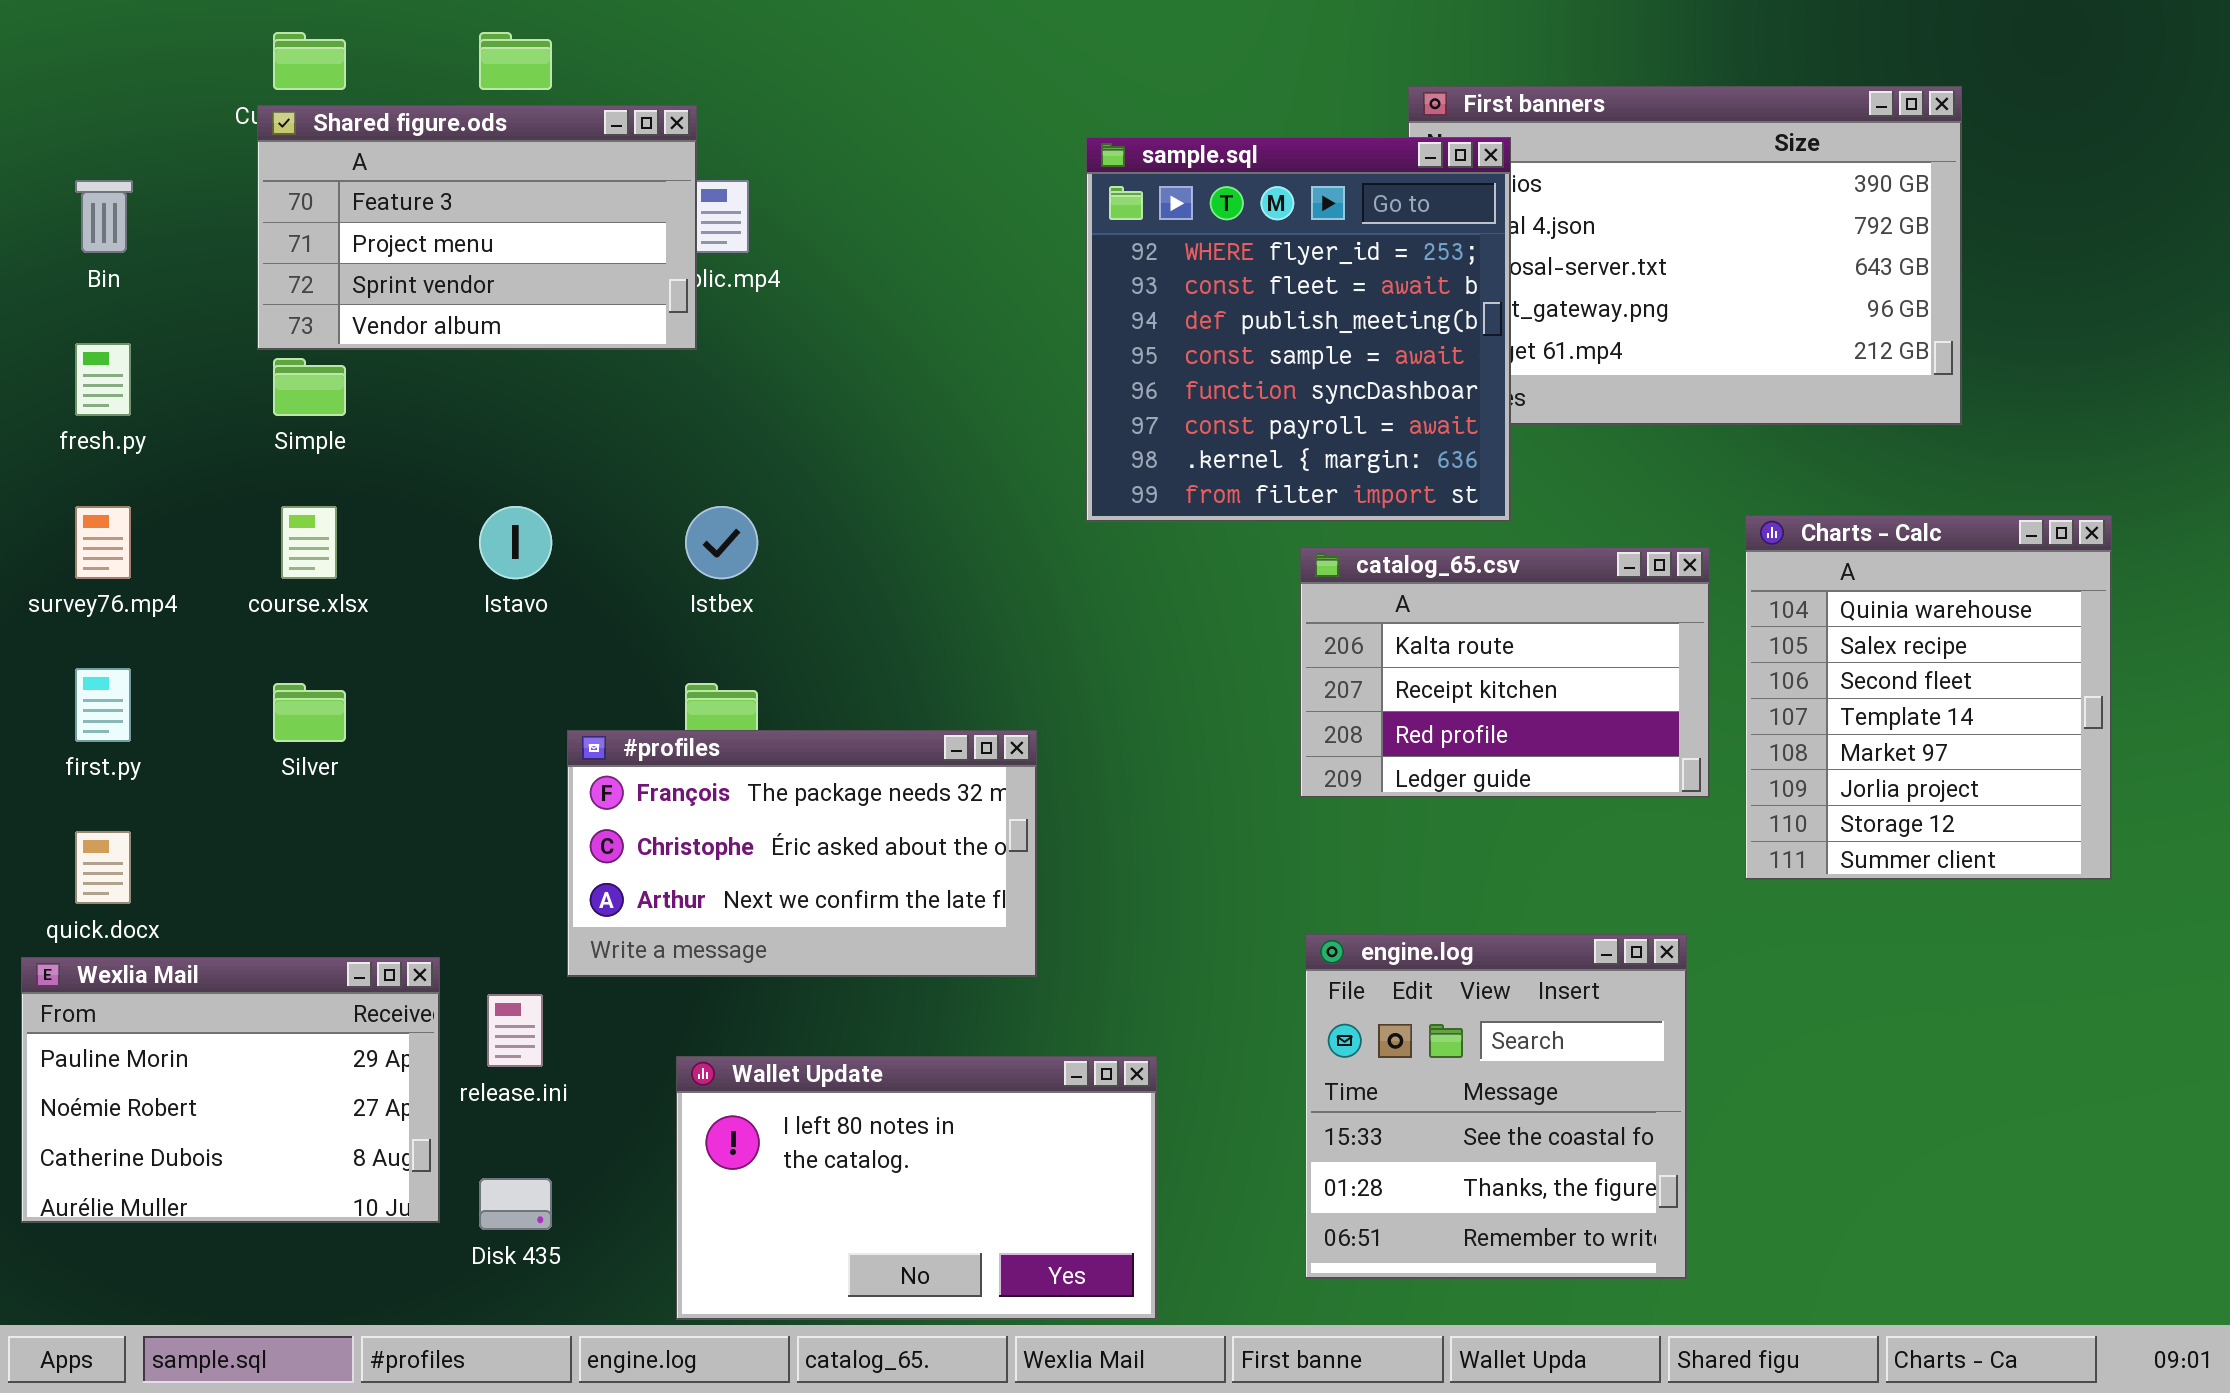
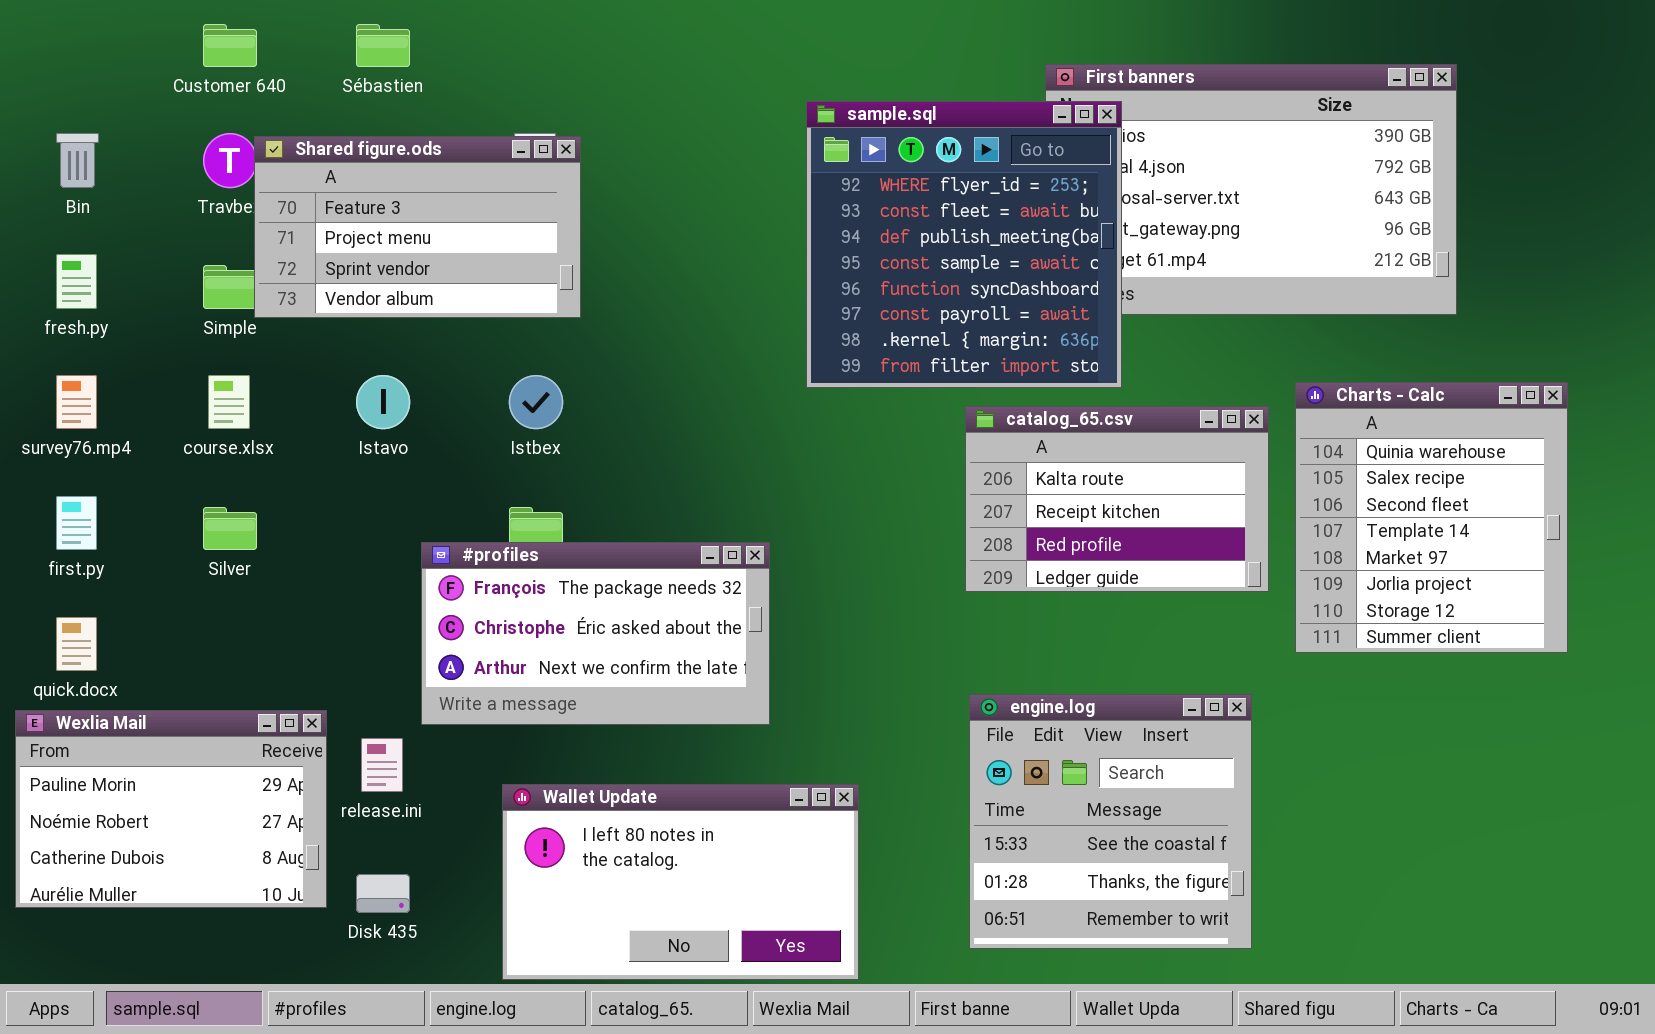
Shared figure.ods: [257,105,697,350] -> [254,136,581,318], moved

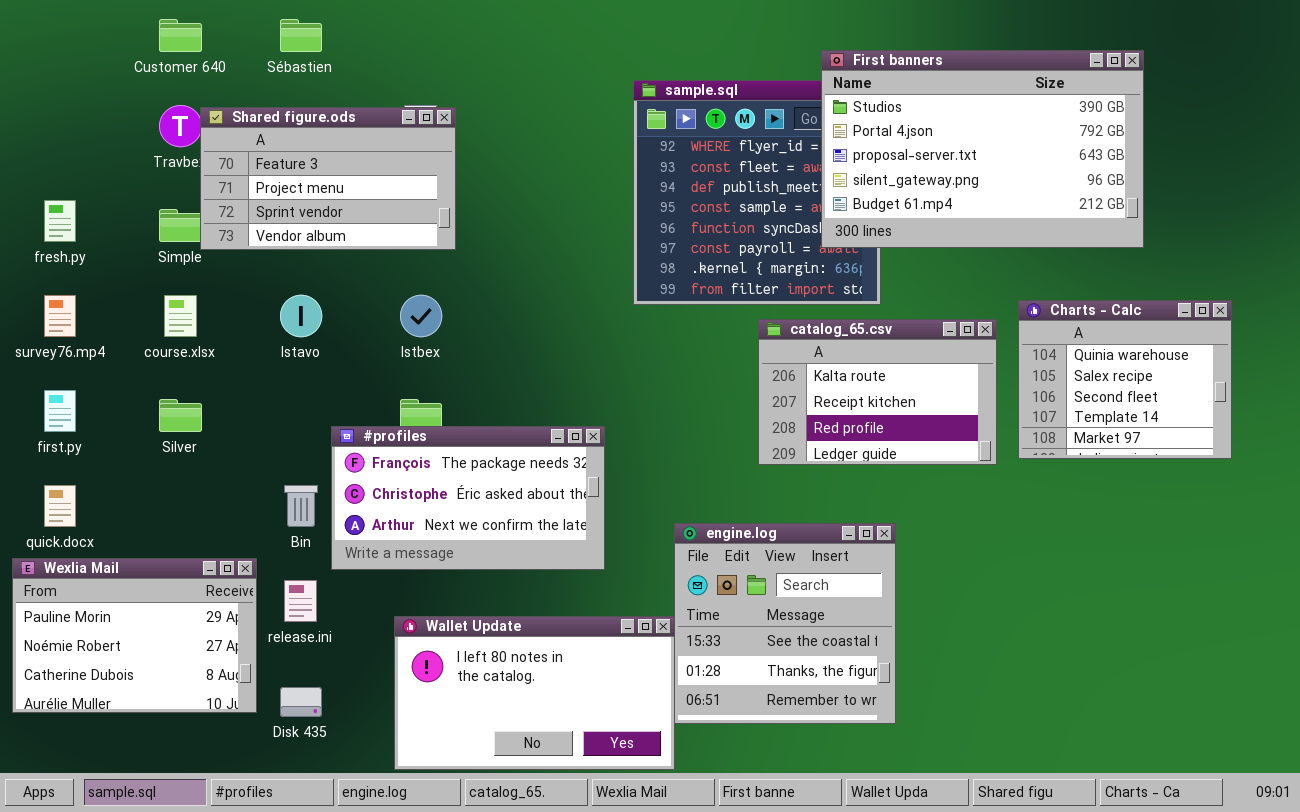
First banners: [1045,64,1457,315] -> [821,50,1144,248], raised
Bin: [56,133,99,188] -> [284,485,318,527], moved
Charts - Calc: [1295,382,1568,653] -> [1018,300,1232,459], resized
engine.log: [969,694,1252,949] -> [674,523,896,724], moved

